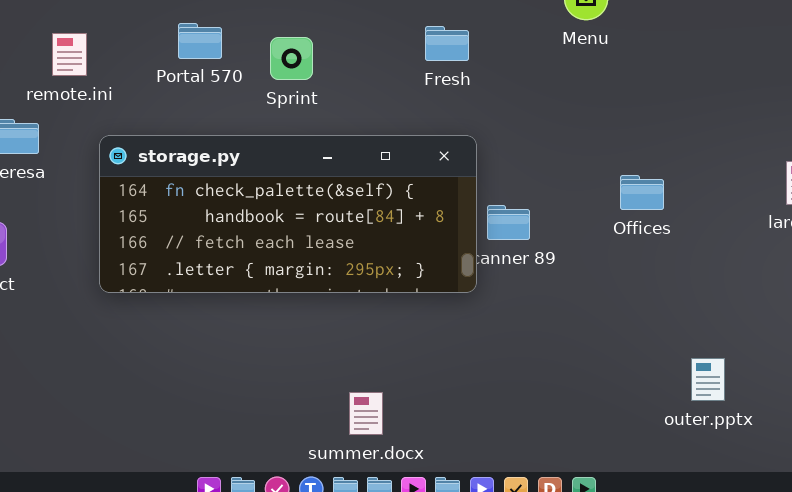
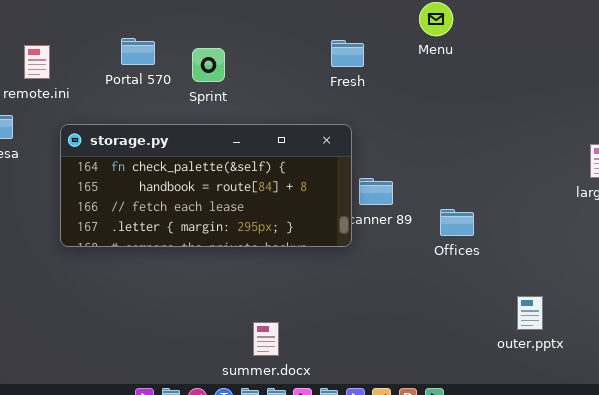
Fresh: [425,26,469,61] -> [331,40,364,67], moved
Offices: [620,175,664,210] -> [440,209,474,236], moved

